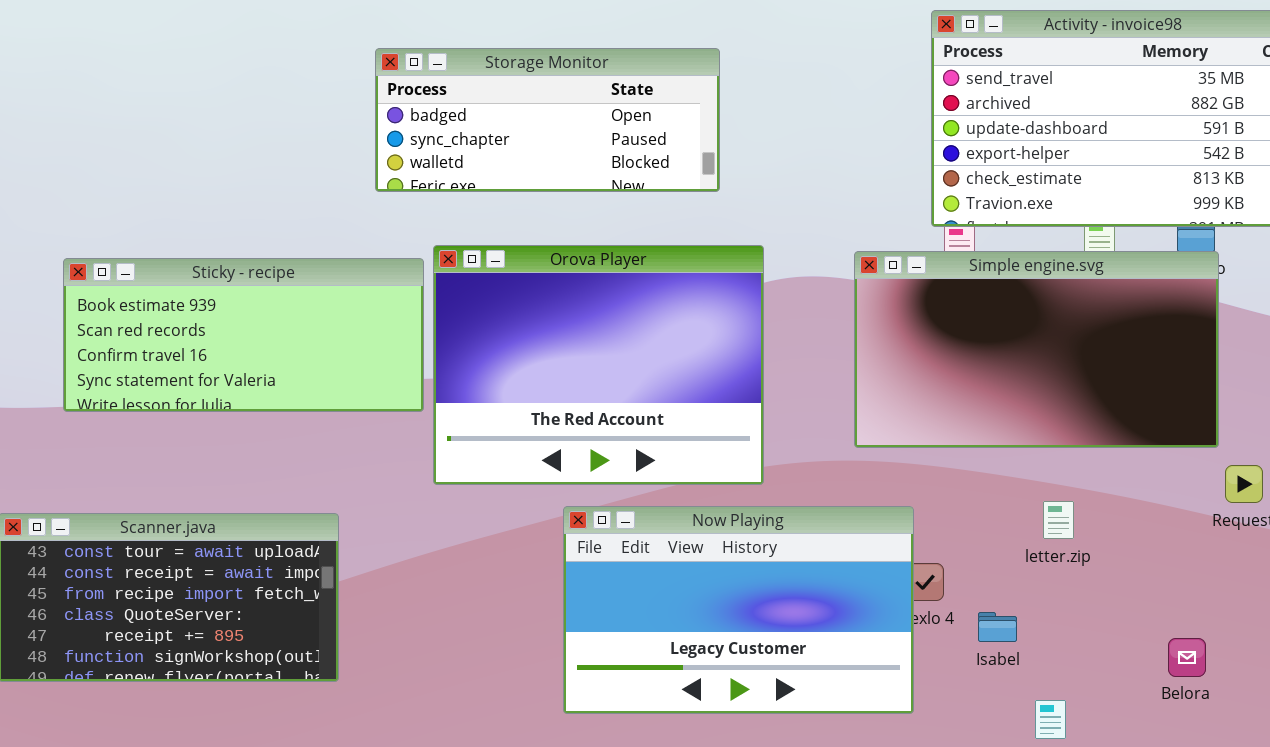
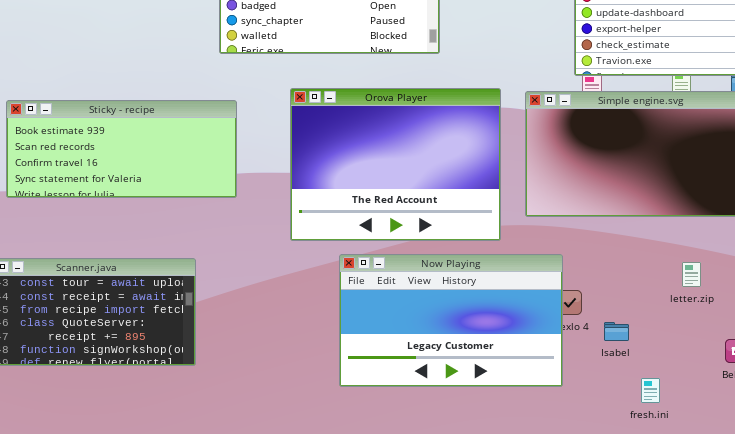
Orova Player: [433,245,764,485] -> [290,88,501,241], moved
Sticky - recipe: [63,258,424,412] -> [6,100,237,198], moved
letter.zip: [1043,501,1074,539] -> [682,262,701,287], moved

